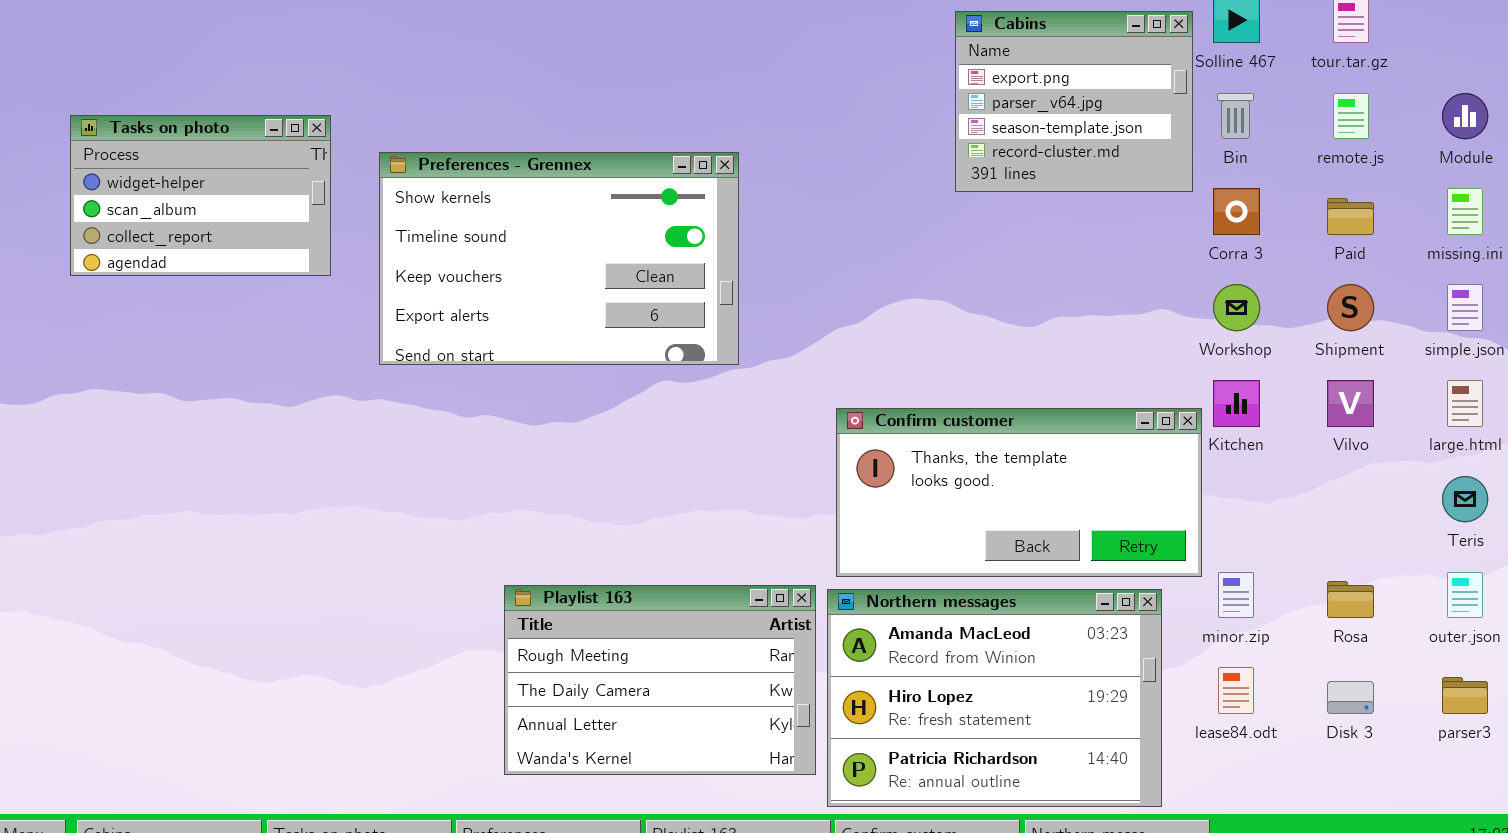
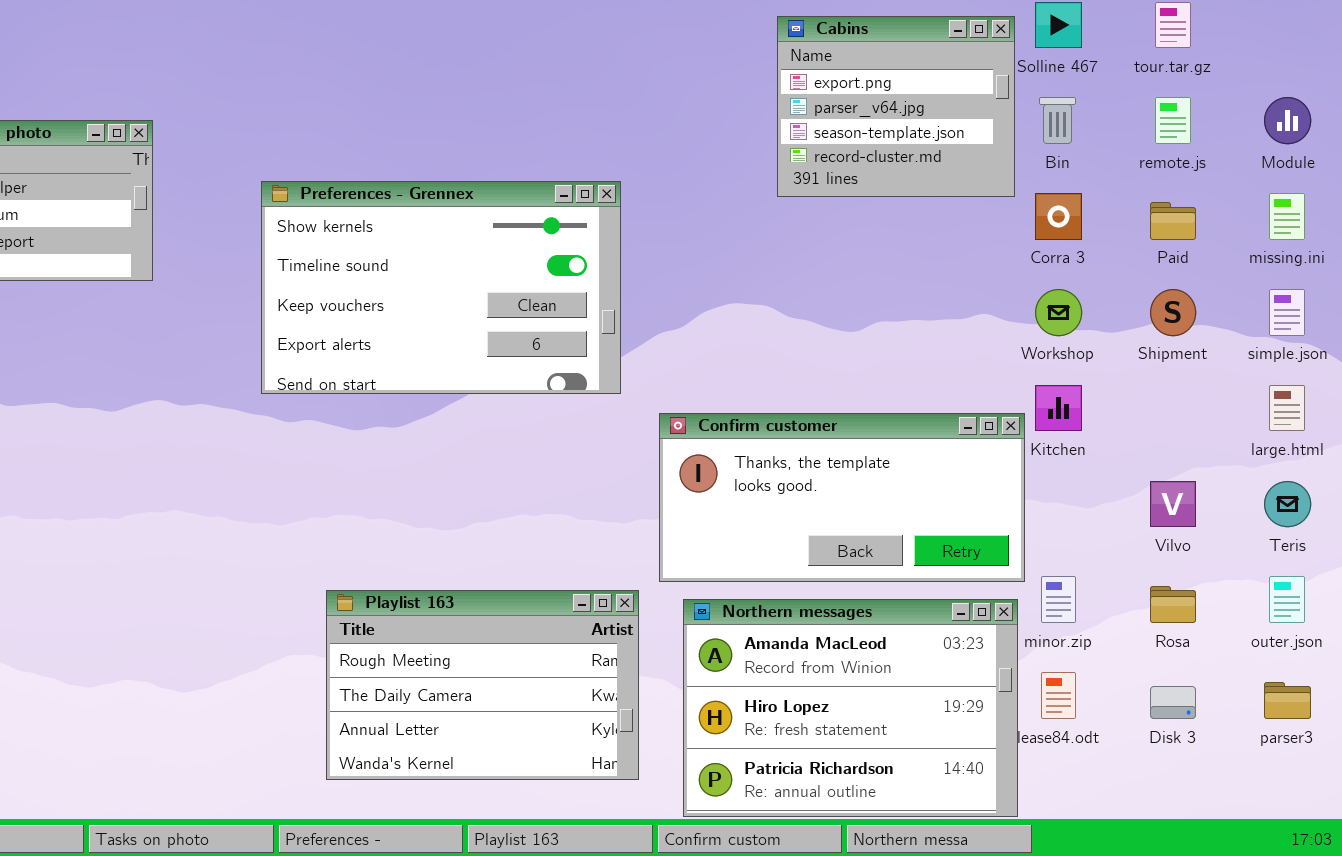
Preferences - Grennex: [379,152,739,365] -> [261,181,621,394], moved
Vilvo: [1327,380,1374,427] -> [1150,481,1196,527], moved
Northern messages: [827,589,1162,807] -> [683,599,1018,817], moved

